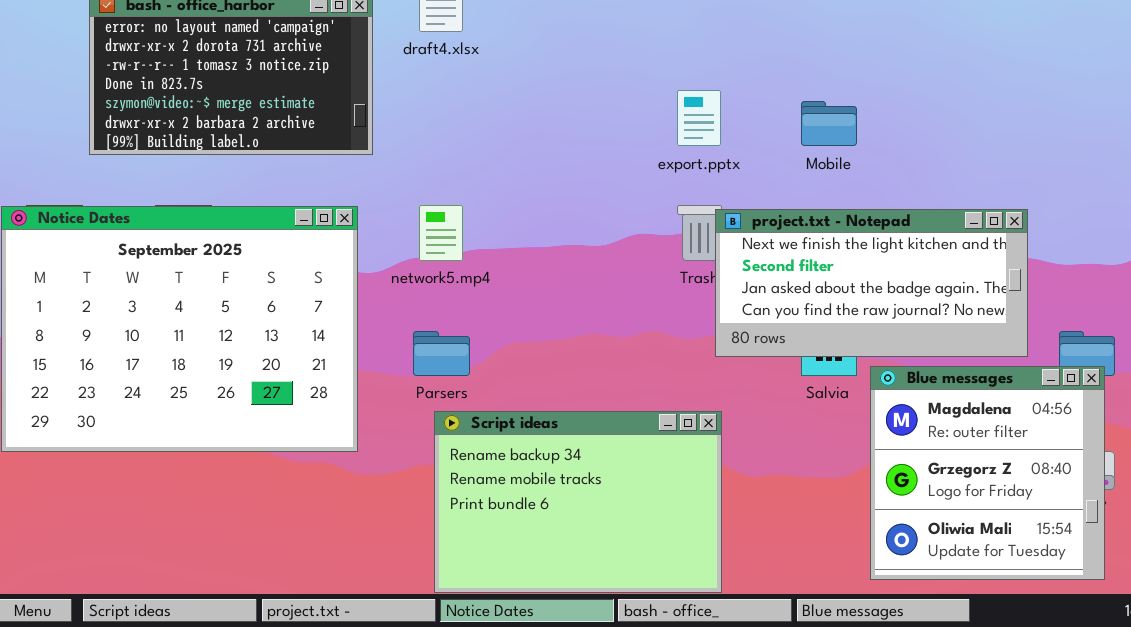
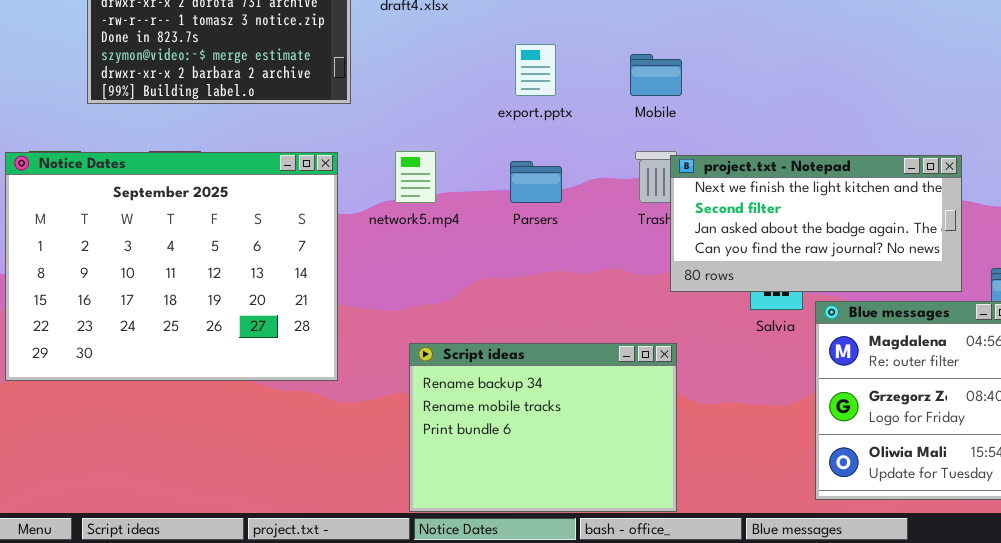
export.pptx: [677,90,721,146] -> [515,44,556,96], moved
Mobile: [801,101,857,146] -> [630,54,682,96], moved
Parsers: [413,331,470,376] -> [510,161,562,203], moved

